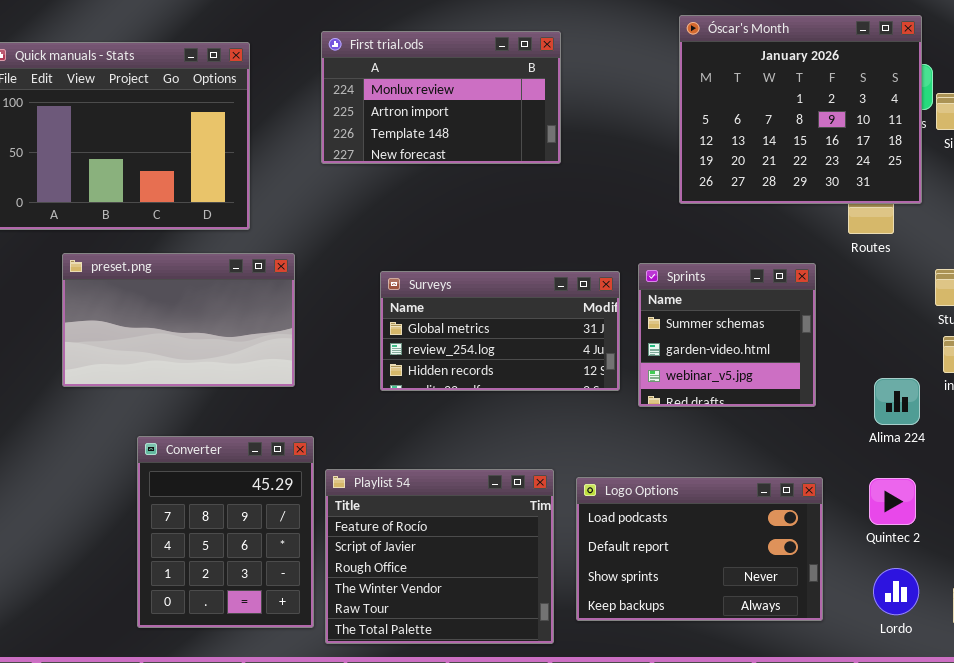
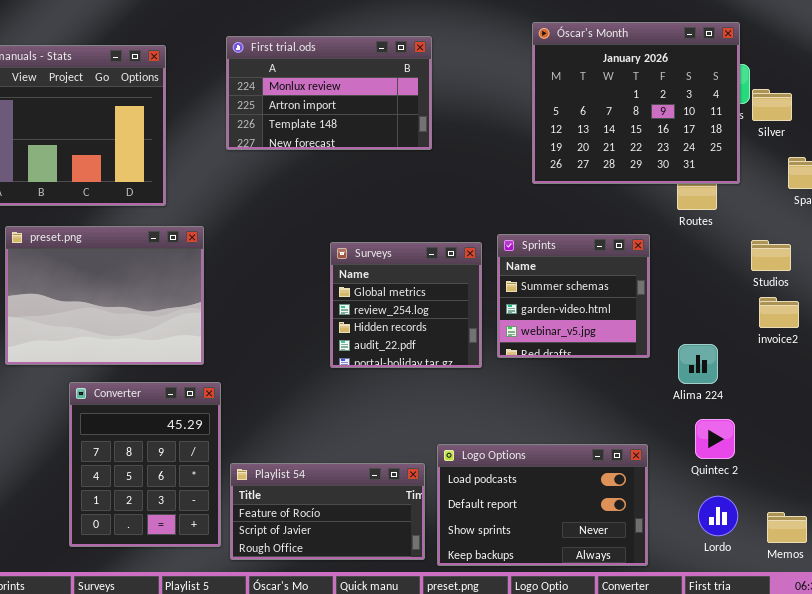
preset.png: [62,253,295,387] -> [5,226,204,365], resized
Surveys: [380,271,620,391] -> [330,242,482,368], resized
Alima 224: [874,378,920,425] -> [678,344,718,384], moved
Playlist 54: [325,469,554,644] -> [230,463,425,560], resized
Logo Options: [576,477,823,621] -> [437,444,648,566], moved

